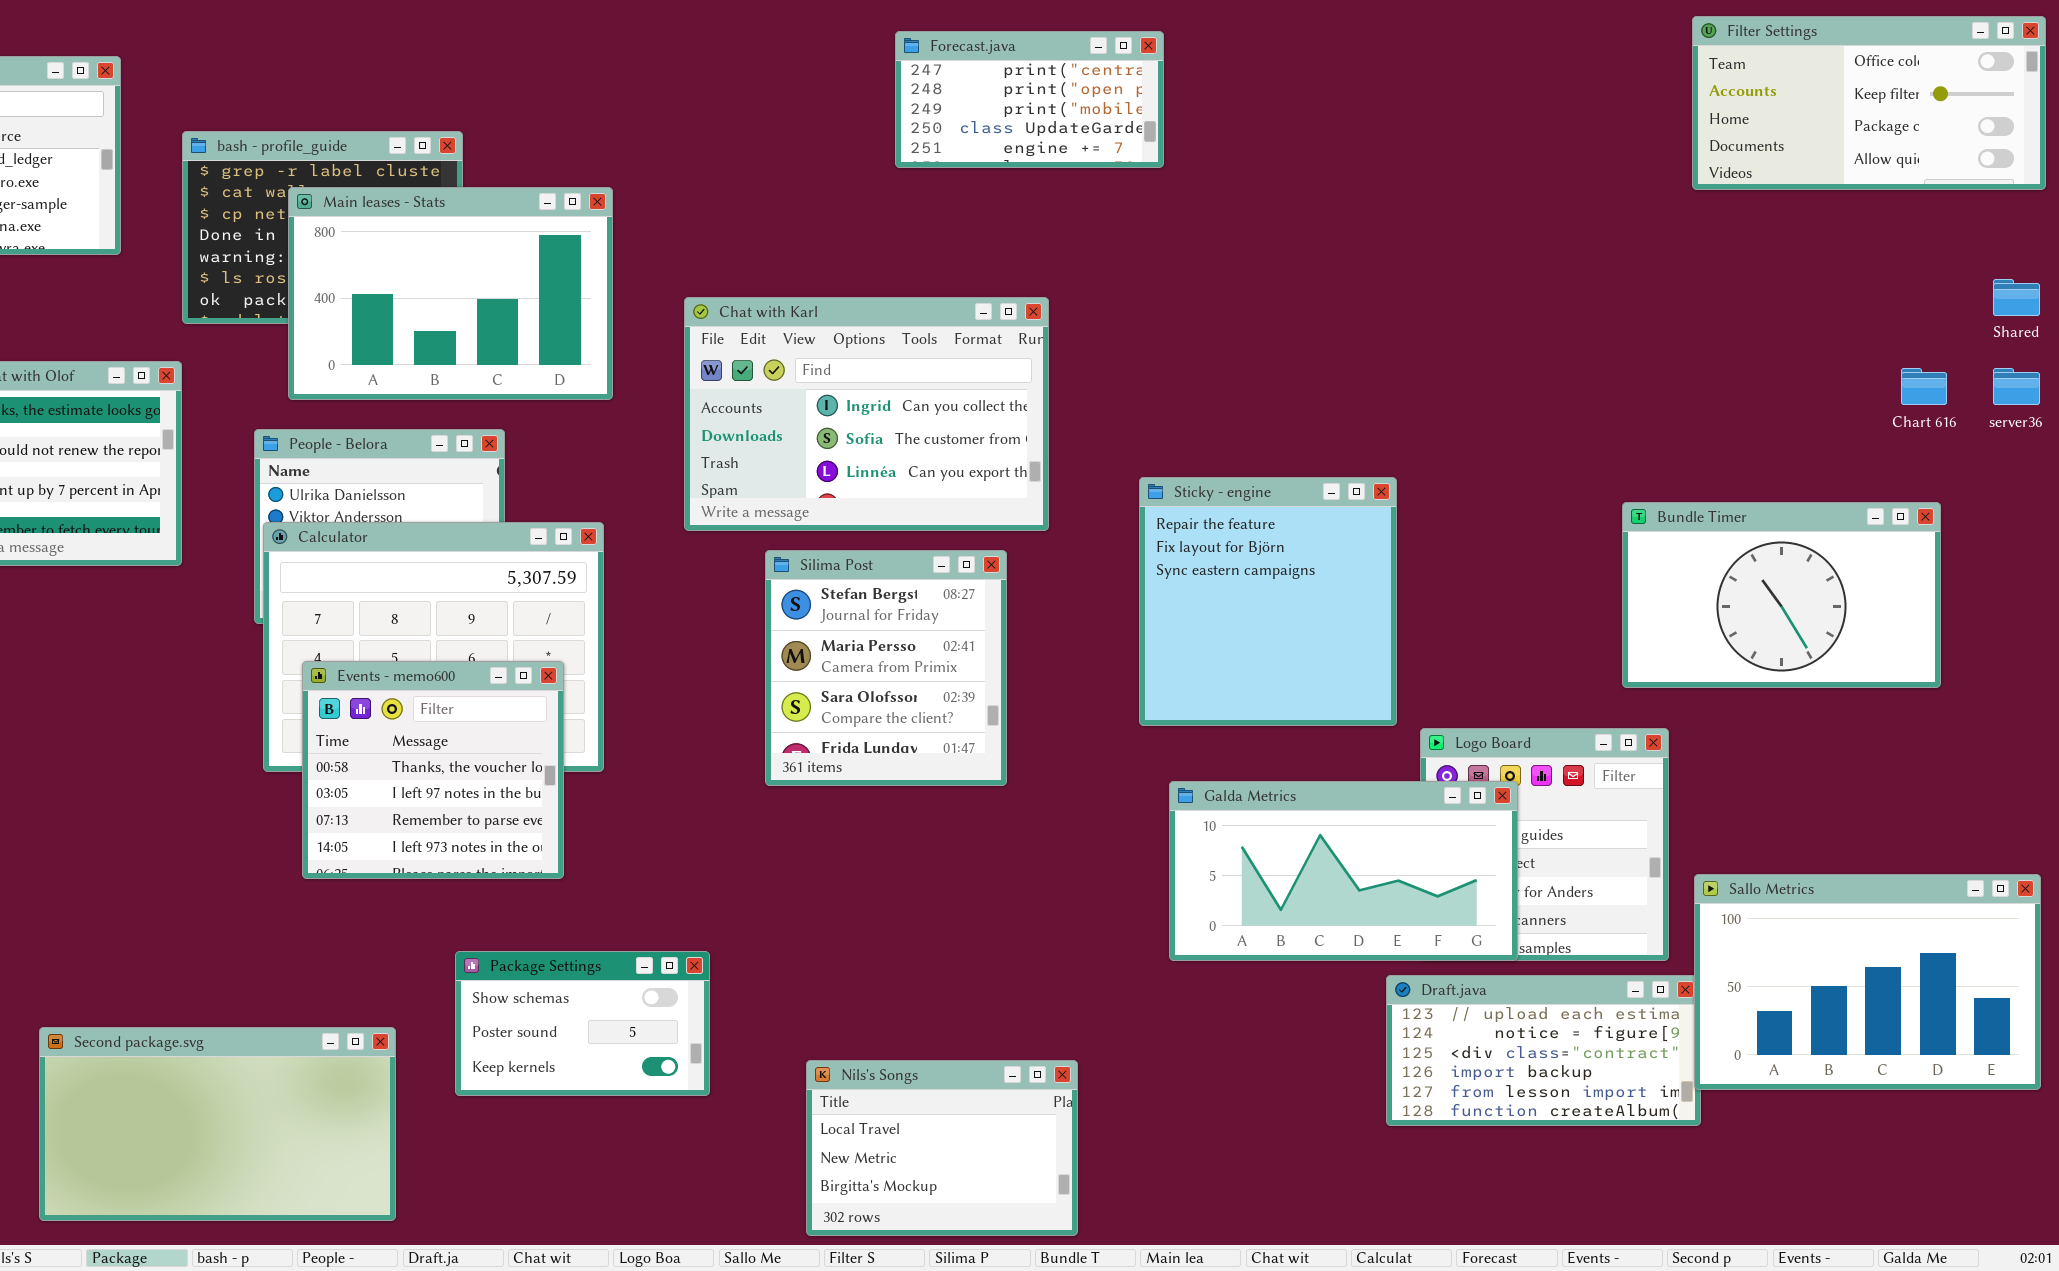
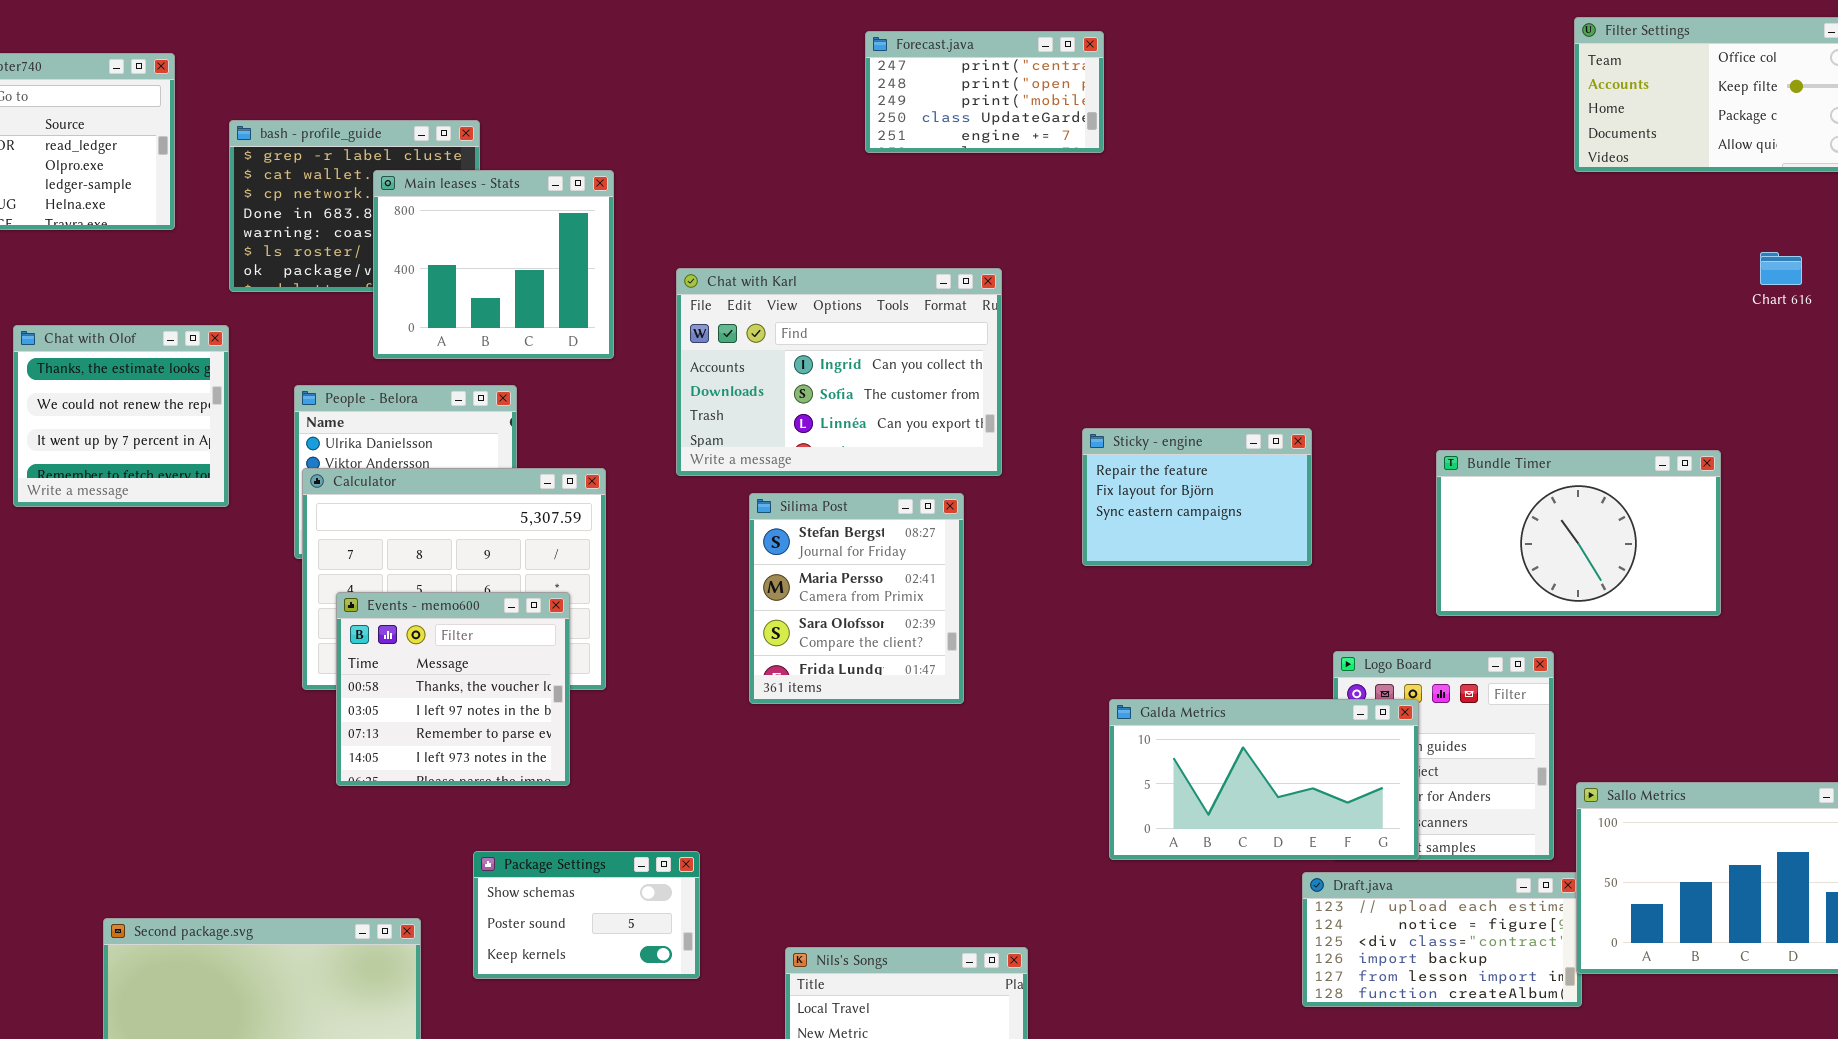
Main leases - Stats: [288,187,613,400] -> [373,170,614,359], resized
Chart 616: [1901,368,1947,405] -> [1760,252,1802,285], moved
Sticky - engine: [1139,477,1397,726] -> [1082,428,1312,566], resized
Bundle Timer: [1622,502,1941,688] -> [1436,450,1721,616], moved

